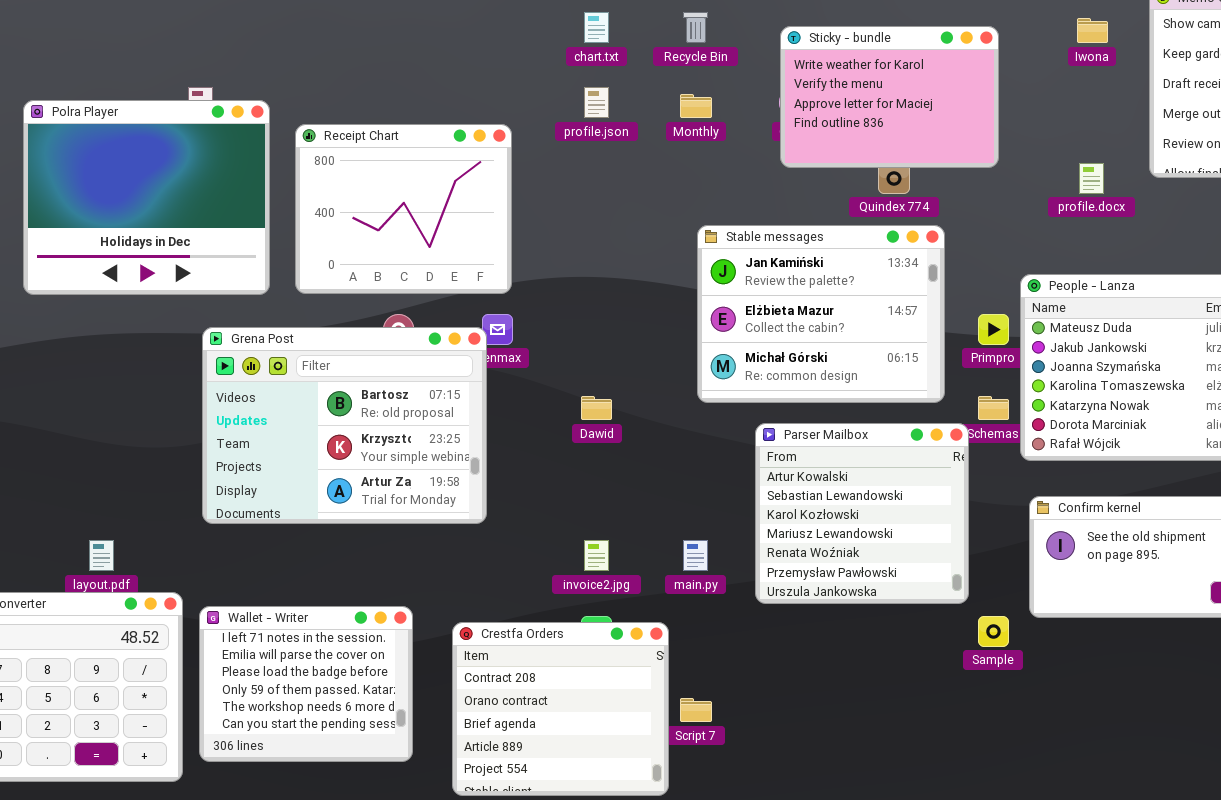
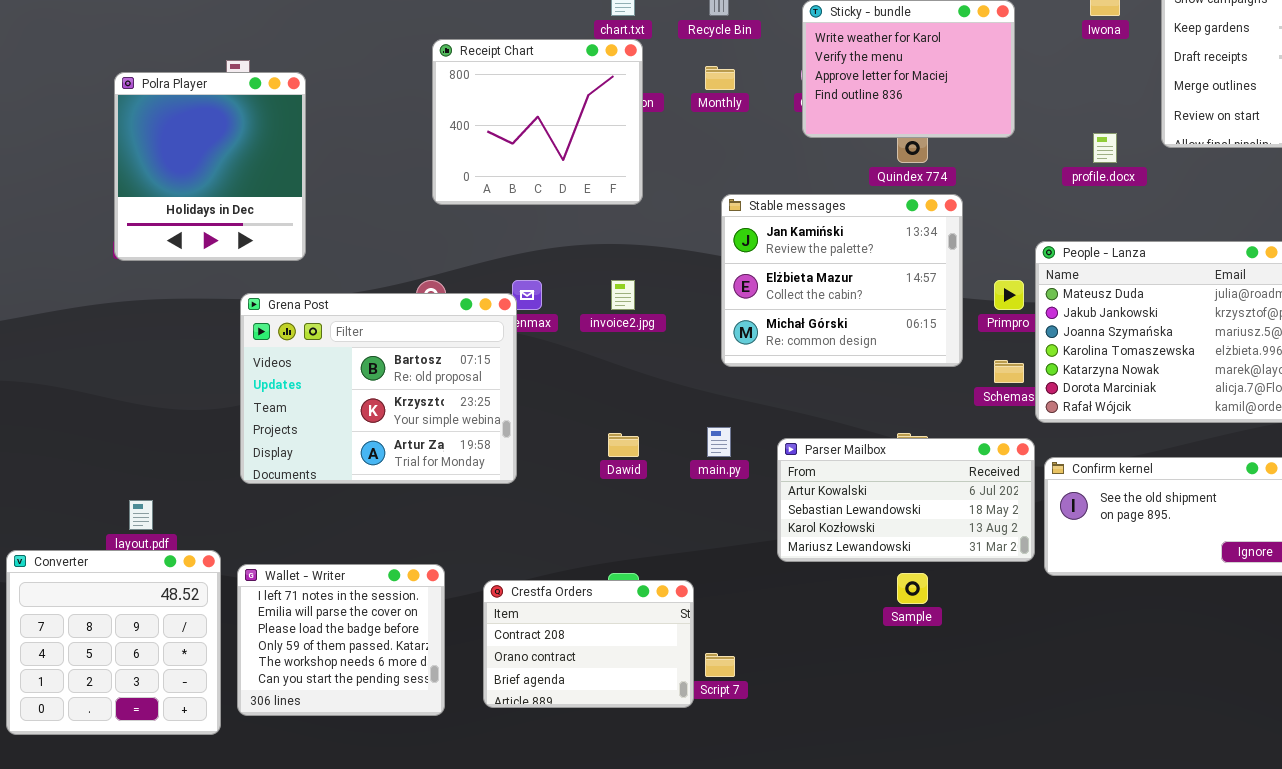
Polra Player: [23,100,270,295] -> [114,72,306,261], resized
Receipt Chart: [295,124,512,294] -> [432,39,643,205], moved
Dawid: [581,396,612,420] -> [608,433,639,457], moved
Parser Mailbox: [755,423,969,604] -> [777,438,1035,562], resized
invoice2.jpg: [584,540,609,571] -> [611,280,635,310], moved
main.py: [683,540,708,571] -> [707,427,731,457], moved
Sample: [978,616,1009,647] -> [897,573,928,604], moved
Crestfa Orders: [452,622,669,796] -> [483,580,694,708], resized

